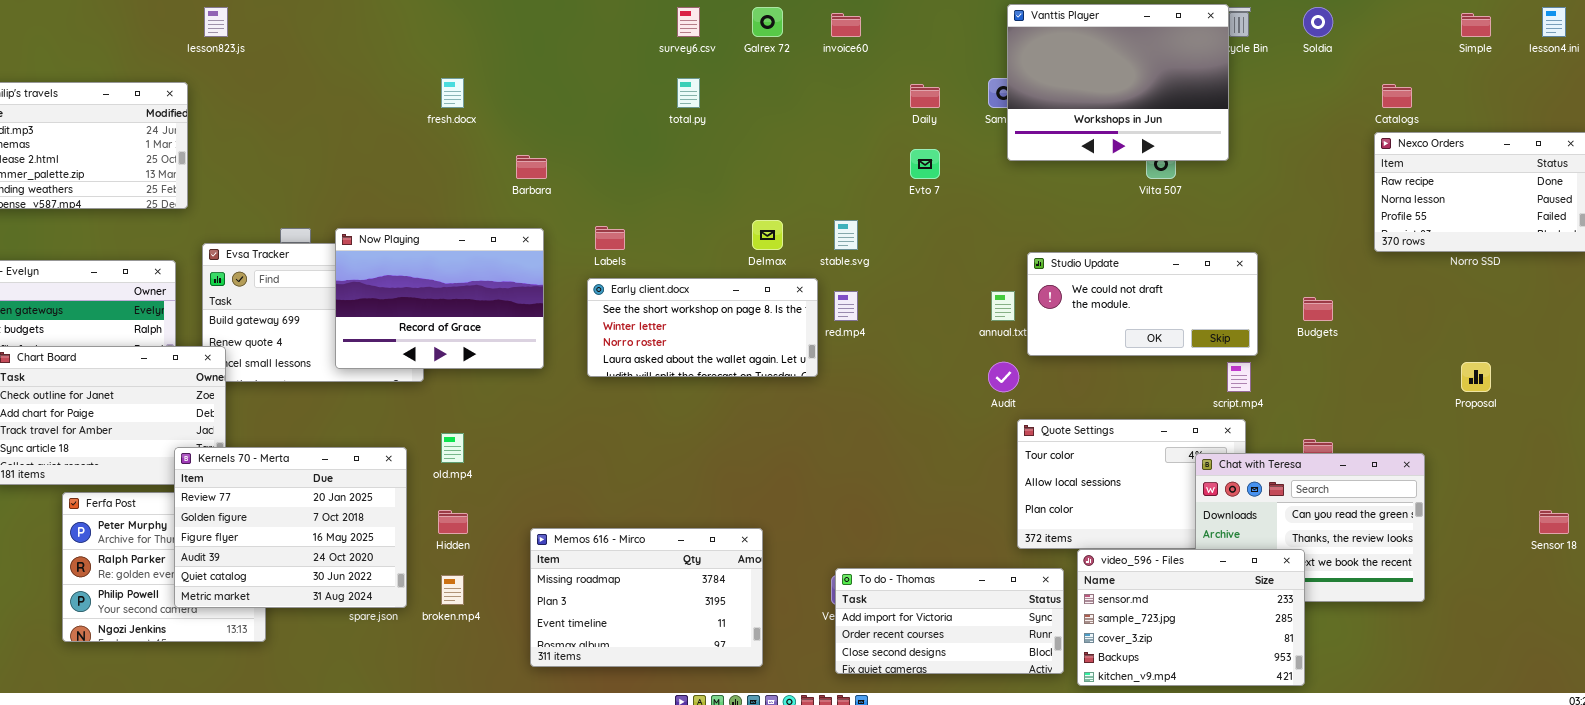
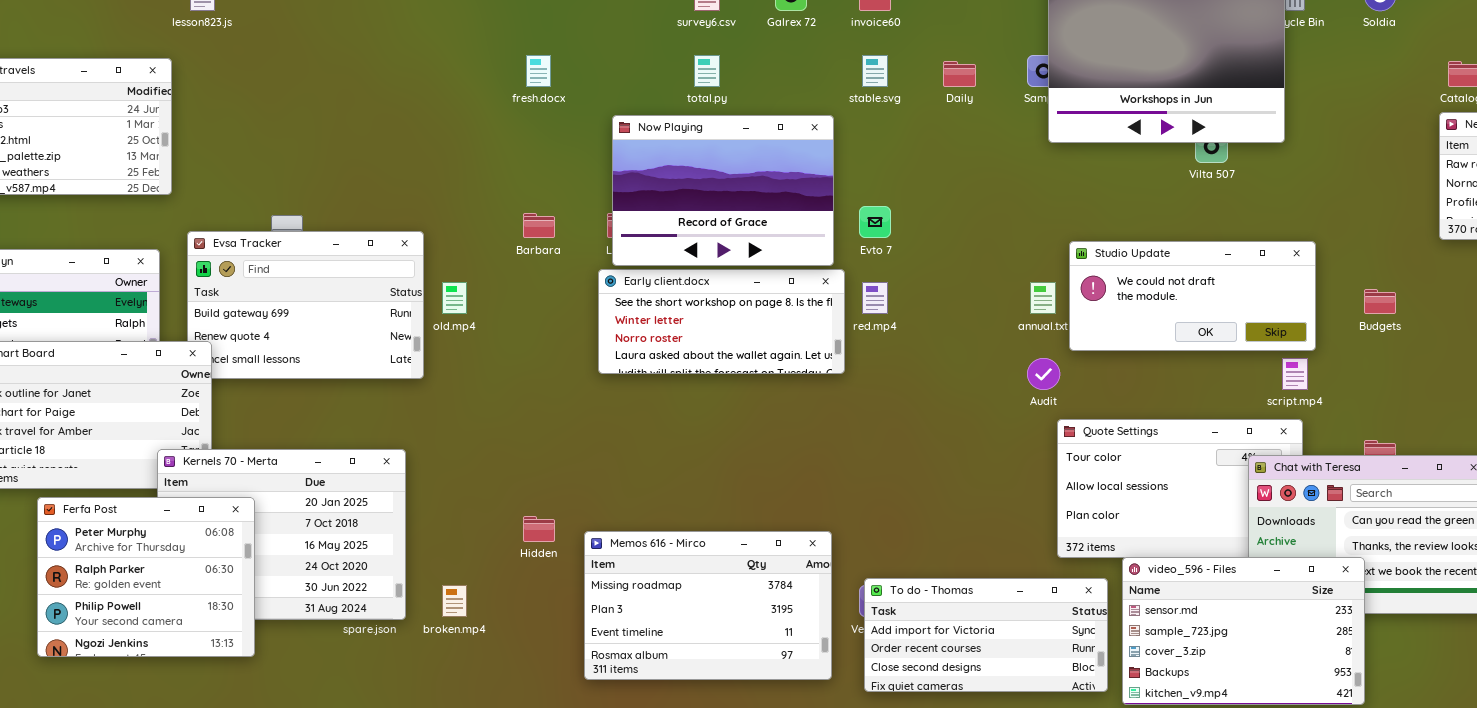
fresh.docx: [441,78,464,108] -> [526,55,551,87], moved
Evto 7: [910,149,940,179] -> [859,206,891,238], moved
Barbara: [516,155,547,179] -> [523,213,555,238], moved
stable.svg: [834,220,858,250] -> [862,55,888,87], moved
Now Playing: [335,228,544,369] -> [612,115,834,266], moved
old.mp4: [441,433,464,463] -> [442,282,467,314], moved
Ferfa Post: [62,492,266,642] -> [37,497,255,657], raised
Hidden: [438,510,468,534] -> [523,516,555,542], moved
Memos 616 - Mirco: [530,528,763,667] -> [584,531,832,680], moved

